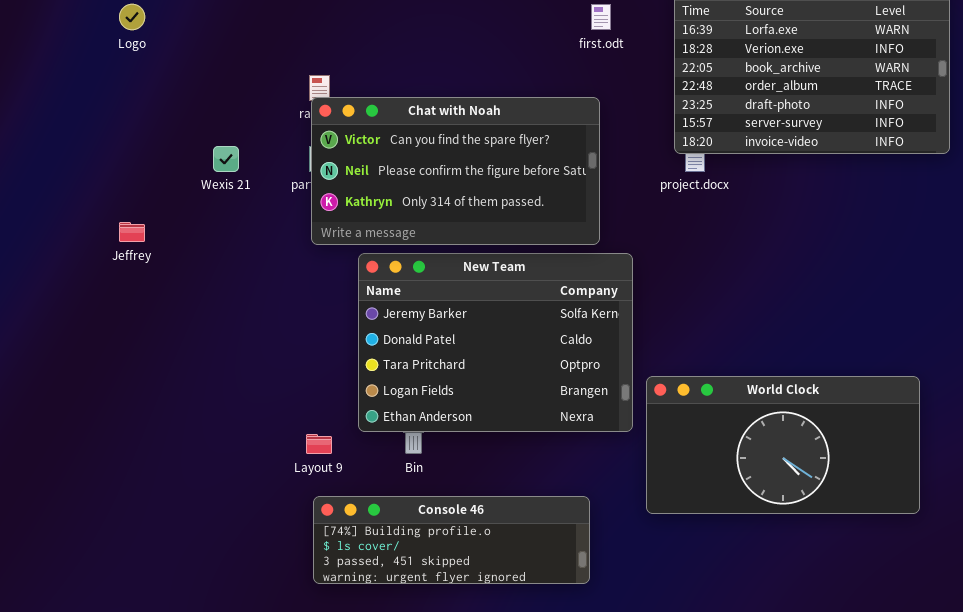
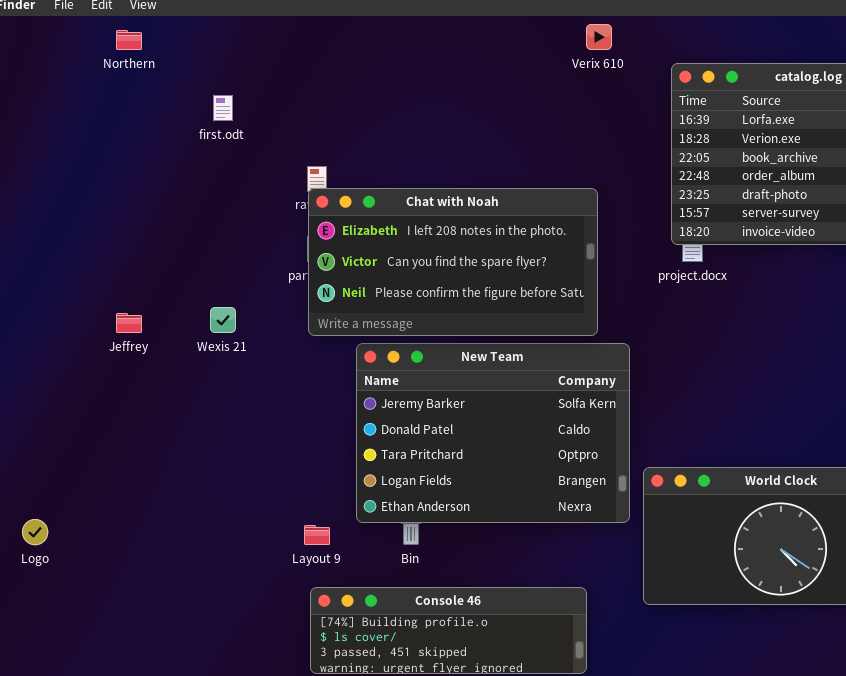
Logo: [119,4,145,30] -> [22,519,48,545], moved
first.odt: [591,4,611,30] -> [213,95,233,121], moved
Chat with Noah: [311,97,600,245] -> [308,188,598,336], scrolled up 1 row
Wexis 21: [213,146,239,172] -> [210,307,236,333], moved

